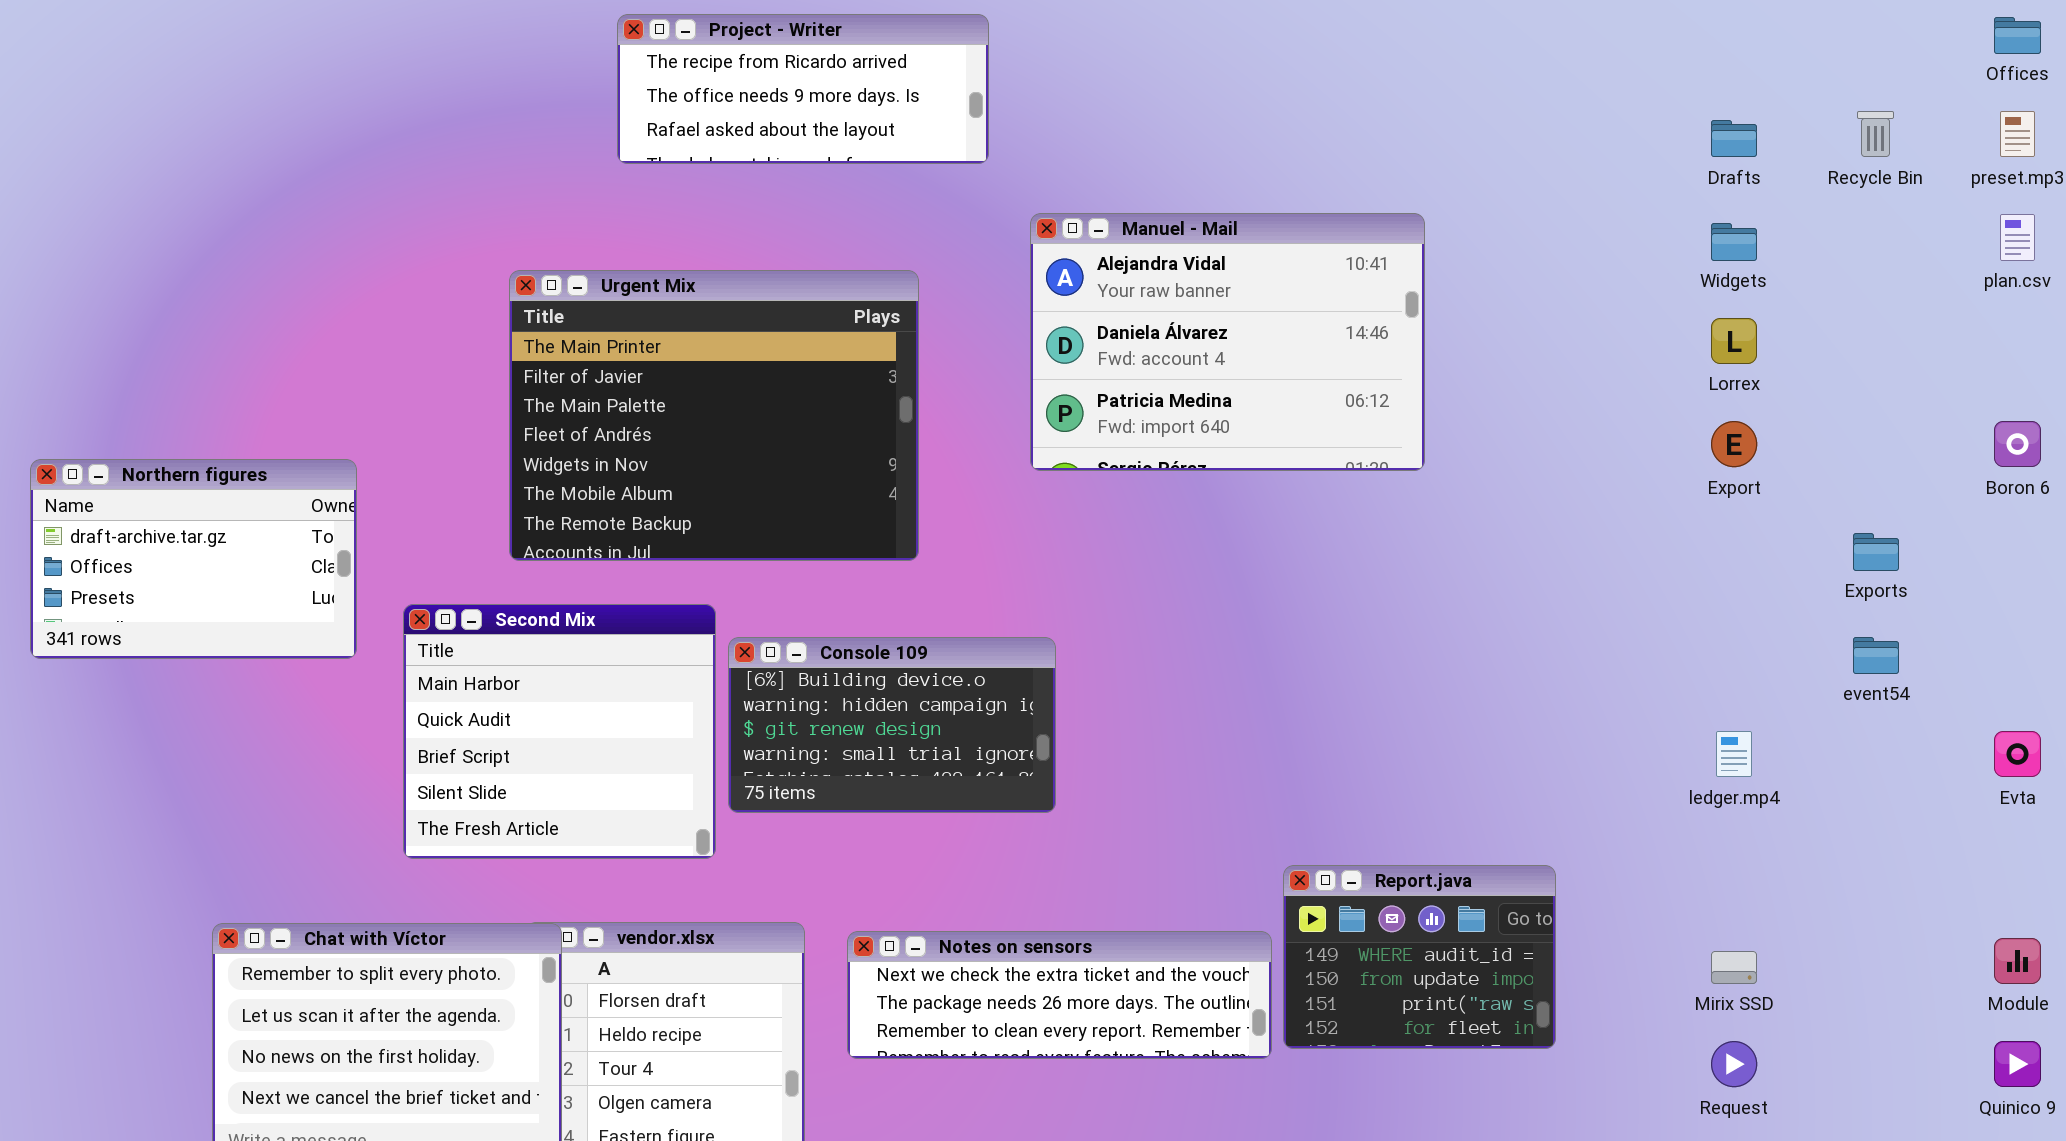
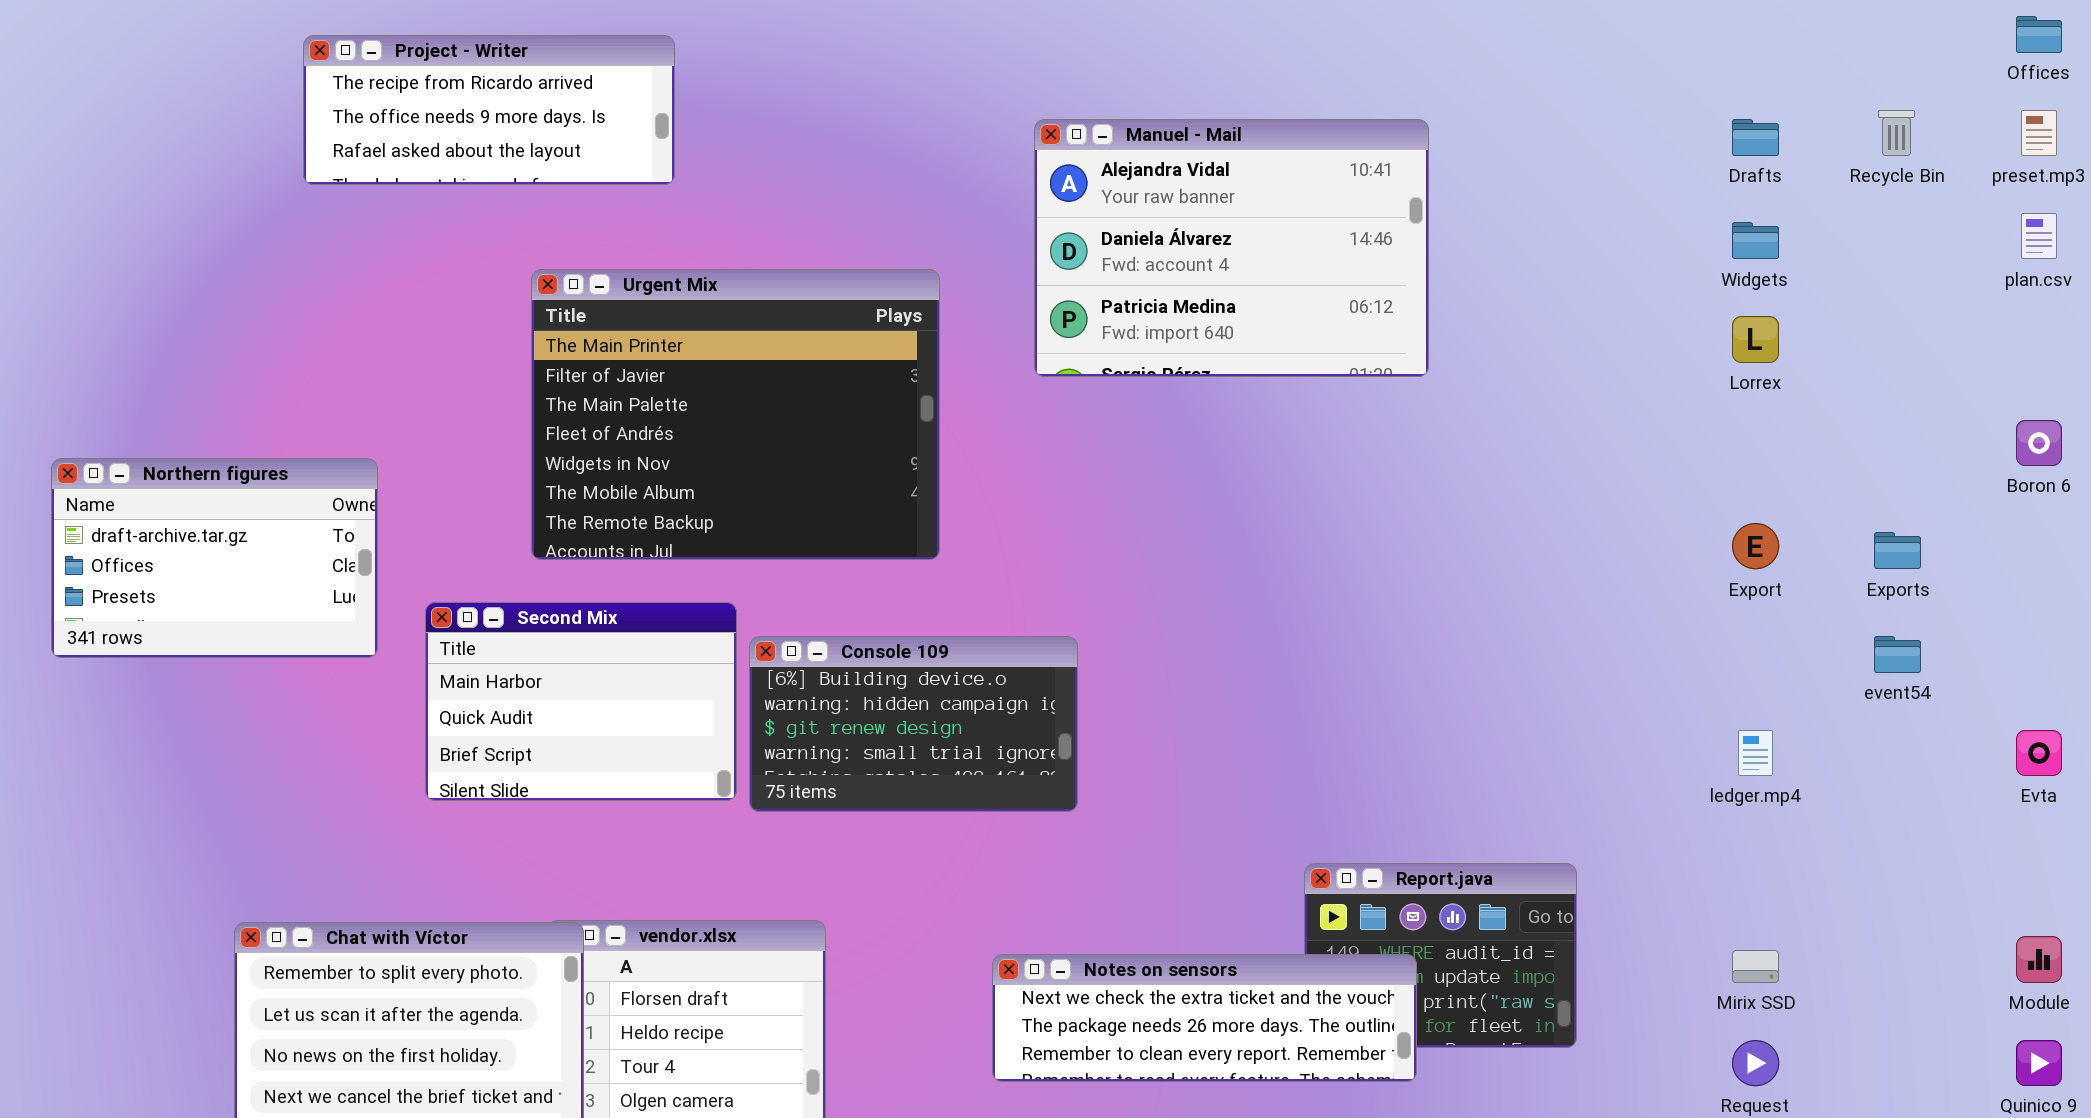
Project - Writer: [617,14,989,164] -> [303,35,675,185], moved
Manuel - Mail: [1030,213,1425,471] -> [1034,119,1429,377], moved
Export: [1711,421,1757,467] -> [1732,523,1779,569], moved
Second Mix: [403,604,716,859] -> [425,602,737,801], resized
Notes on sensors: [847,931,1272,1059] -> [992,954,1417,1082], moved

